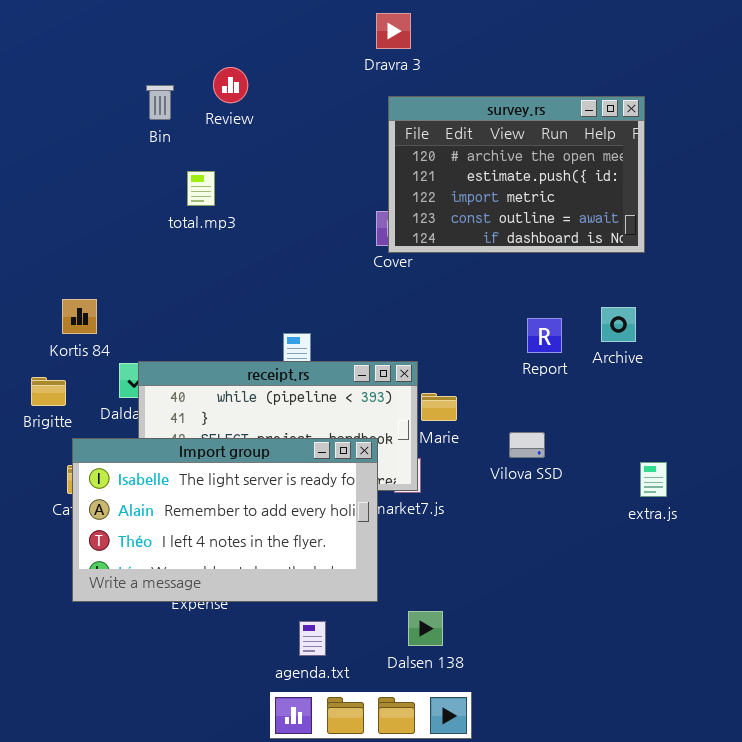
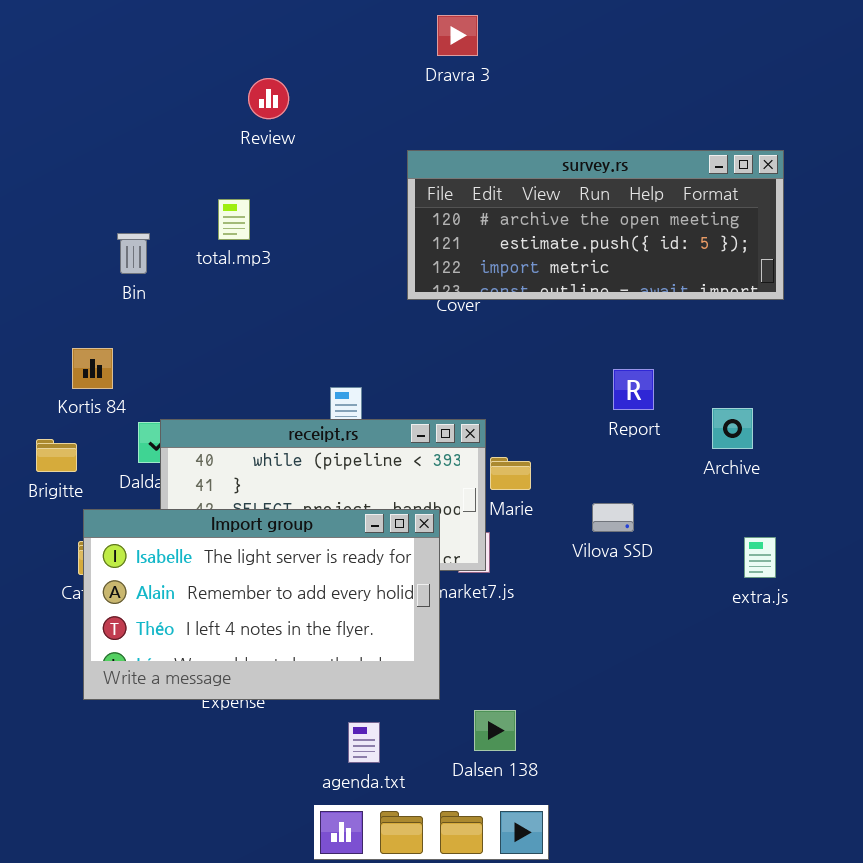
Bin: [146,85,174,120] -> [117,233,150,274], moved
survey.rs: [388,96,645,253] -> [407,150,784,300], moved, resized
Archive: [601,307,636,342] -> [712,408,753,449], moved

